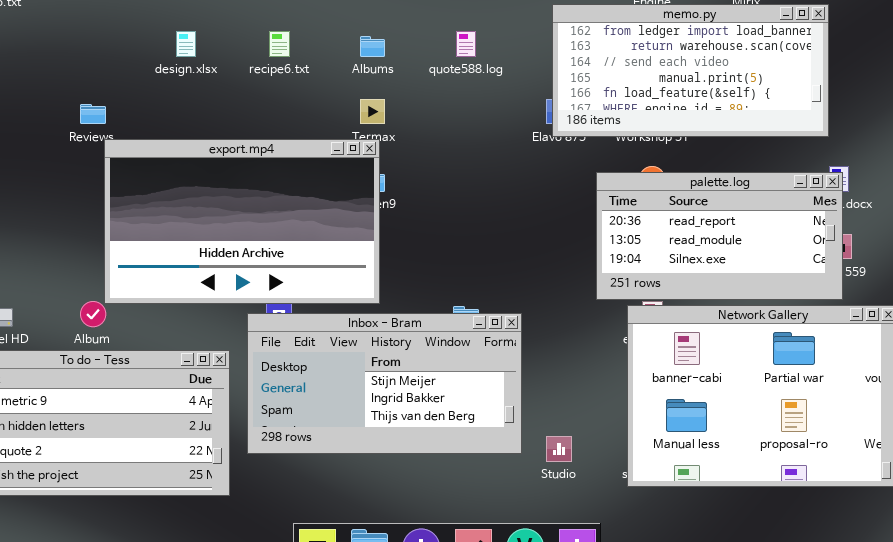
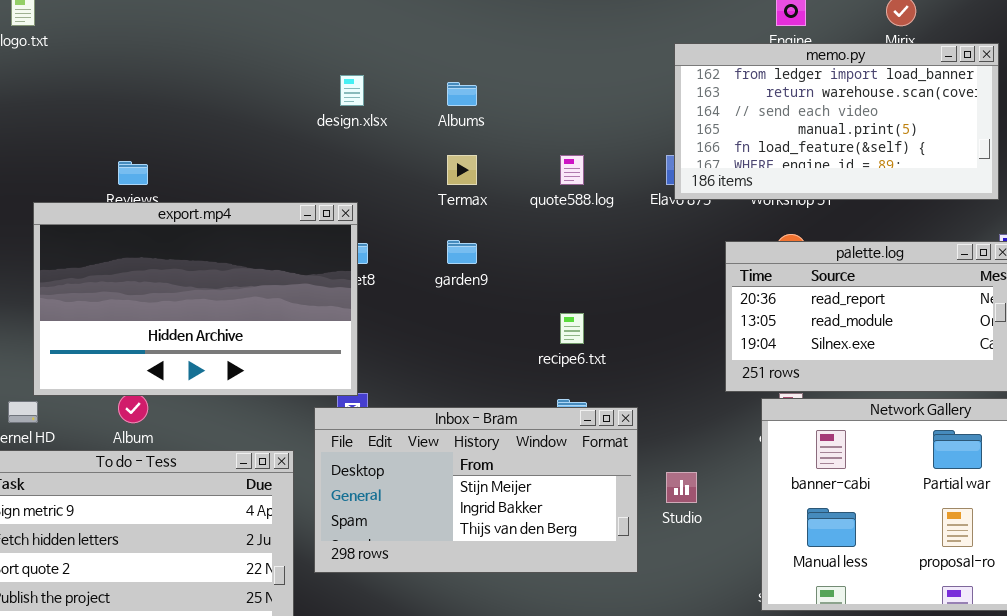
design.xlsx: [176,31,196,57] -> [340,75,364,106], moved
recipe6.txt: [269,31,290,57] -> [560,313,584,344], moved
quote588.log: [456,31,476,57] -> [560,155,584,185], moved
export.mp4: [104,139,380,304] -> [33,202,358,396], moved
Studio: [546,436,572,462] -> [666,472,697,503], moved

